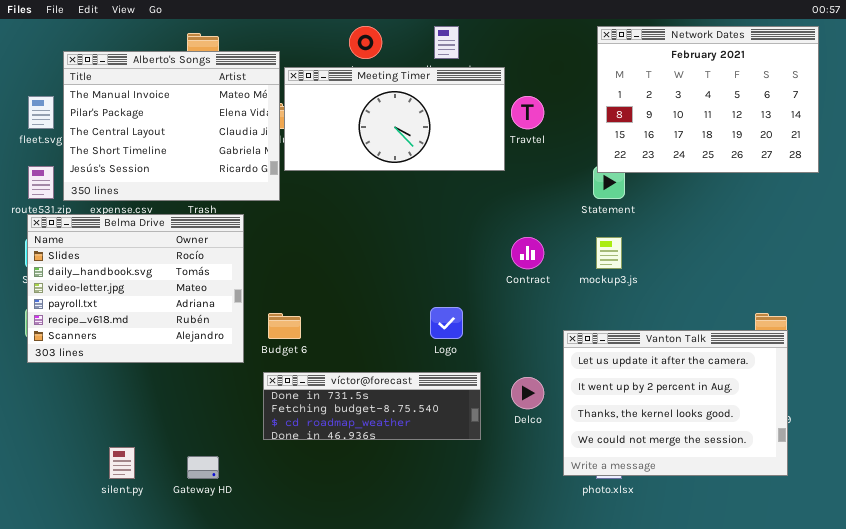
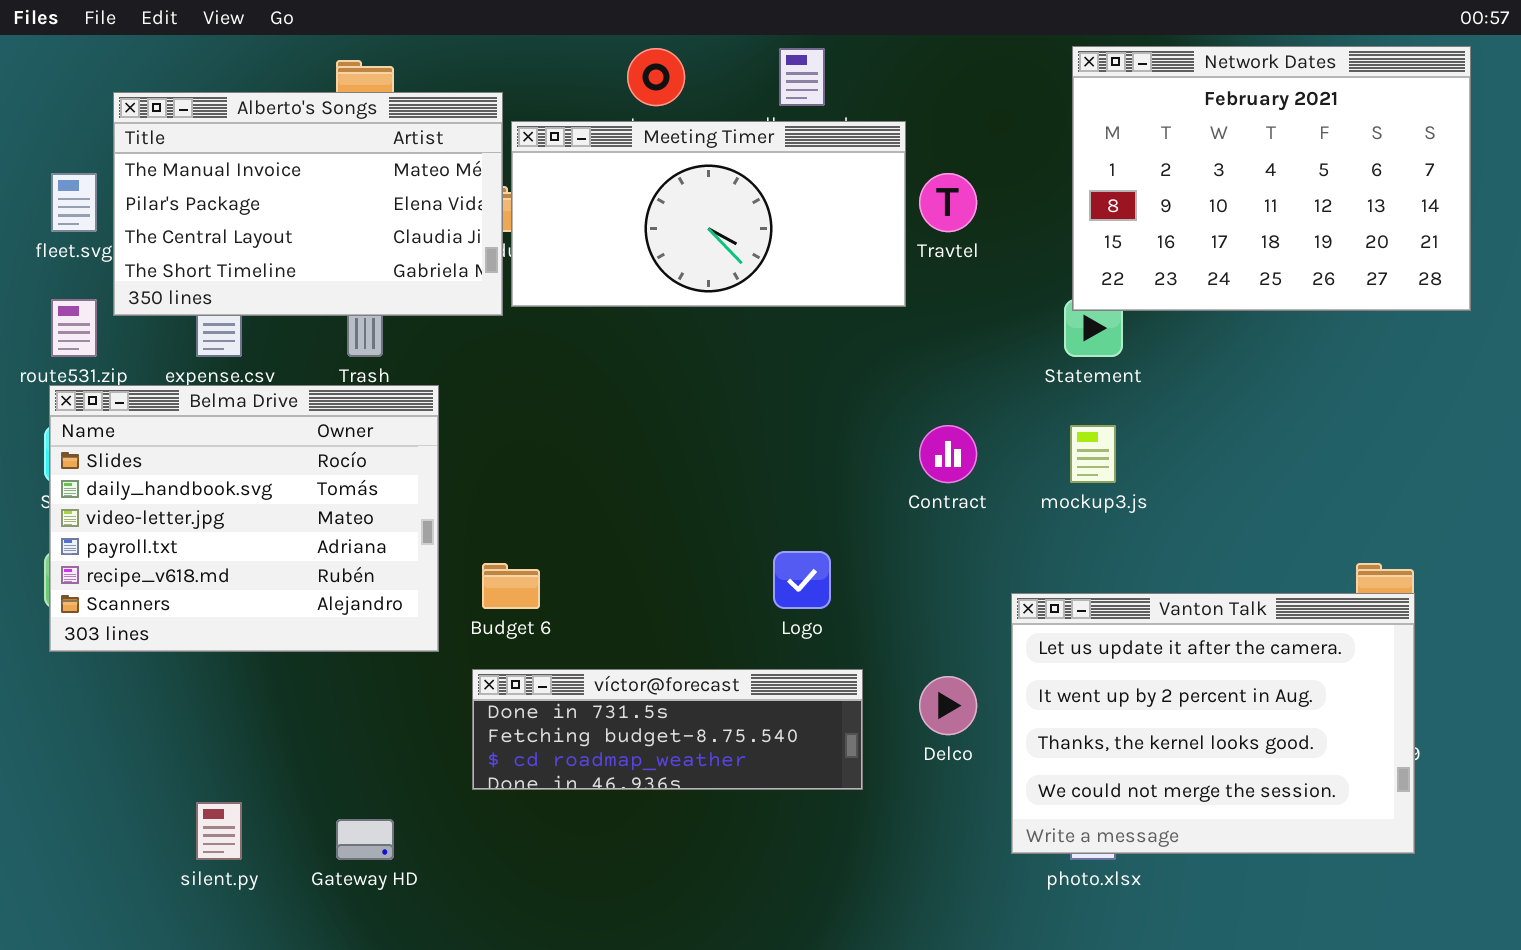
Alberto's Songs: [63,51,280,201] -> [113,92,503,316], resized

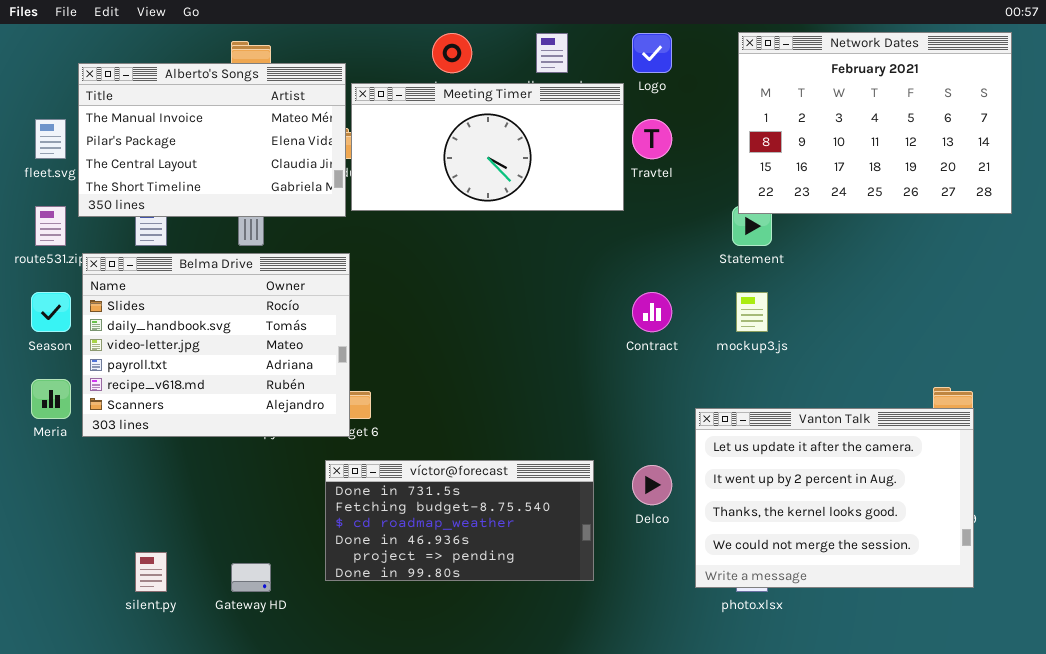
Belma Drive: [49,385,439,652] -> [82,253,350,437], moved
Logo: [773,551,831,609] -> [632,33,672,73], moved
víctor@forecast: [472,669,863,790] -> [325,460,594,581], resized

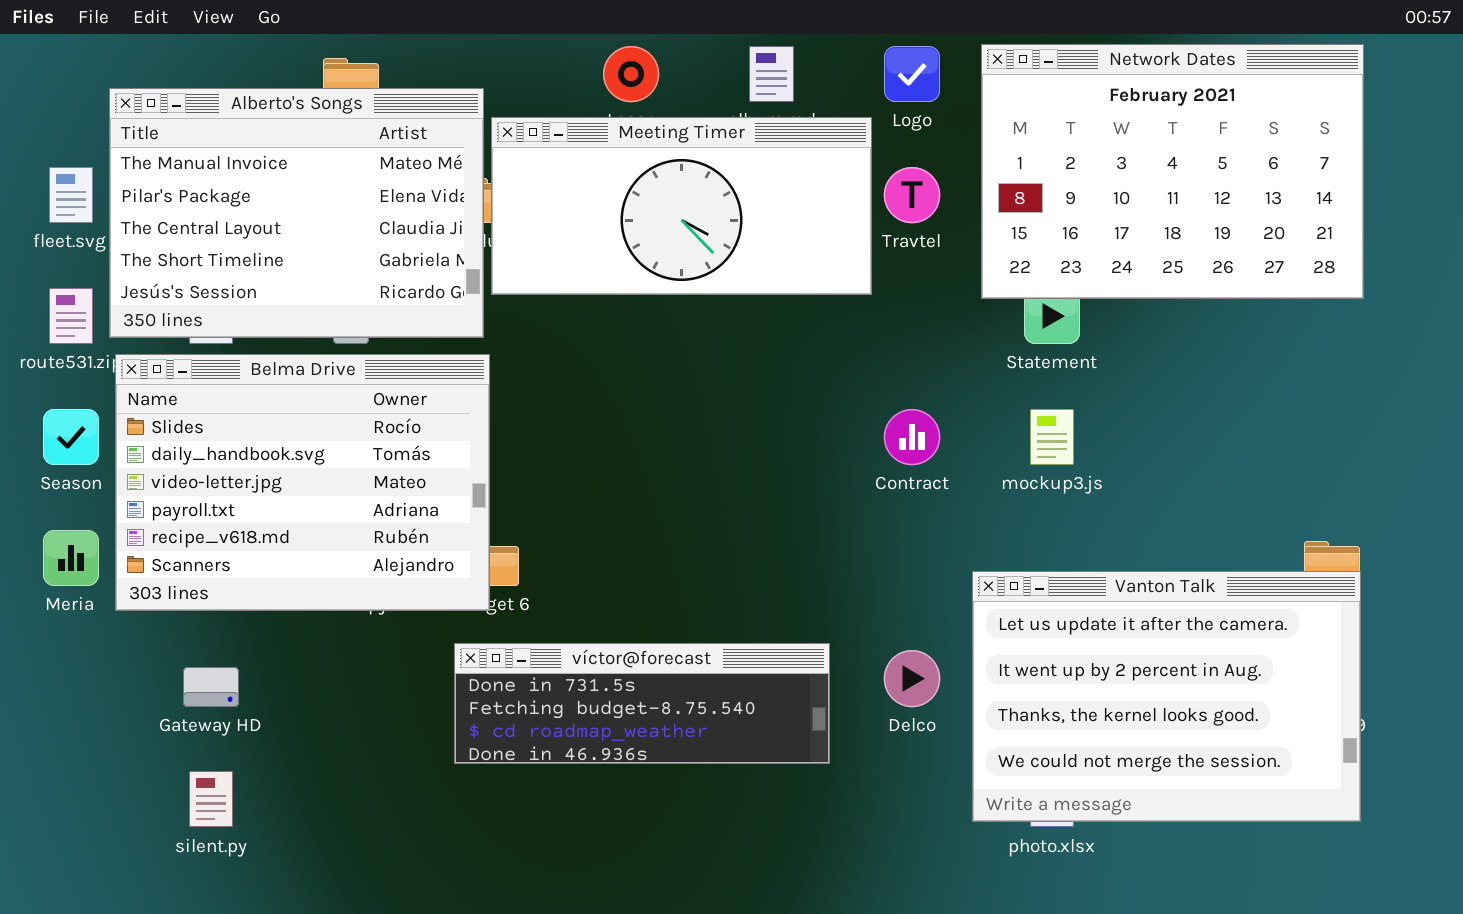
Network Dates: [738,32,1012,214] -> [981,44,1364,299], moved
Alberto's Songs: [78,63,346,217] -> [109,88,484,338], resized
víctor@forecast: [325,460,594,581] -> [454,643,830,764], resized
Gateway HD: [231,563,271,592] -> [183,667,239,707], moved

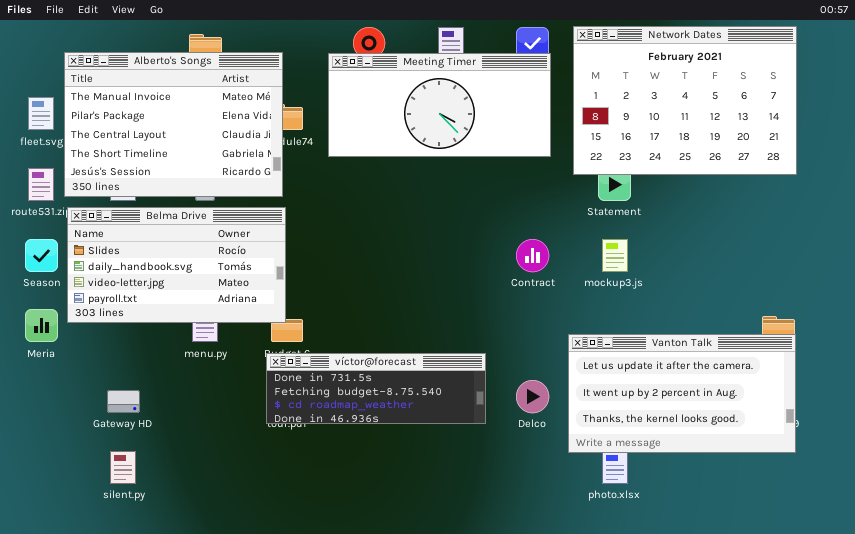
Meeting Timer: [491,117,872,295] -> [328,53,551,157], moved
Belma Drive: [115,354,490,611] -> [67,207,286,323], resized
Vanton Talk: [972,571,1361,822] -> [568,334,796,453], resized
víctor@forecast: [454,643,830,764] -> [266,353,486,424], moved

